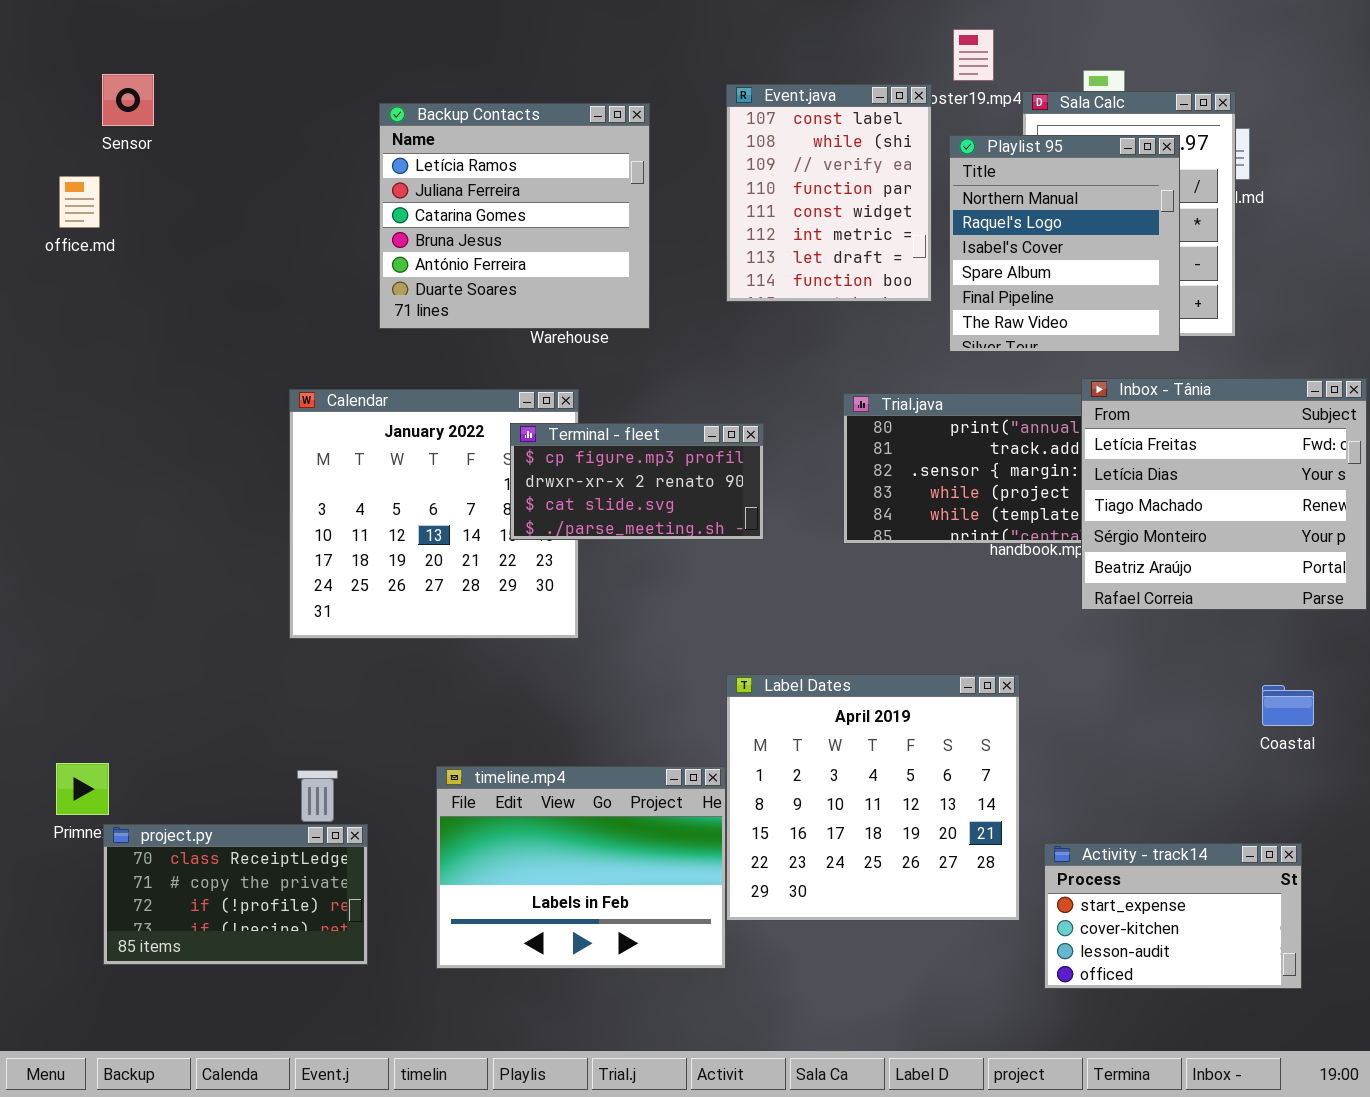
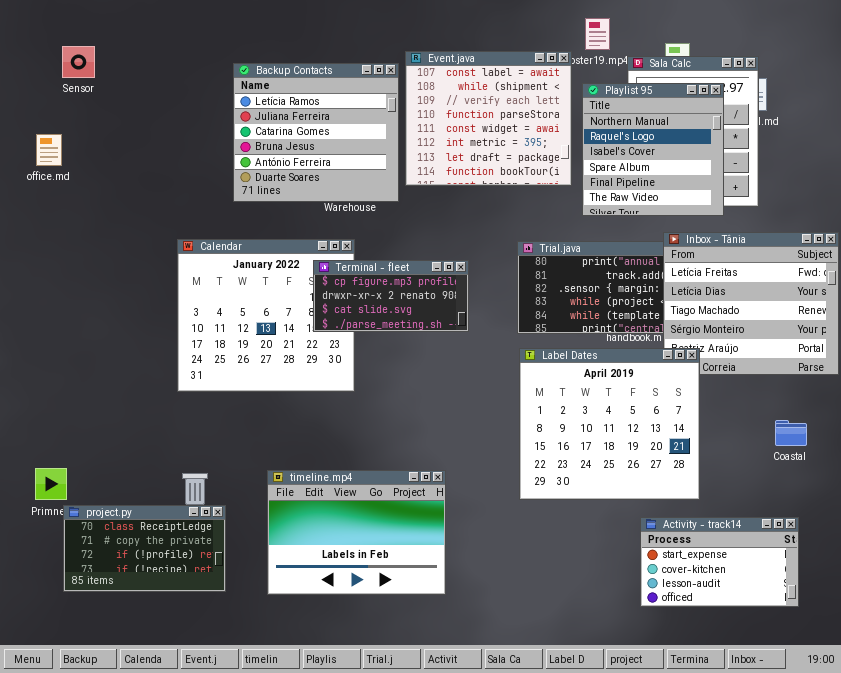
Event.java: [726,84,932,302] -> [405,51,572,186], resized
office.md: [59,176,100,228] -> [36,134,62,166], moved
Label Dates: [726,674,1020,921] -> [519,348,700,500], moved

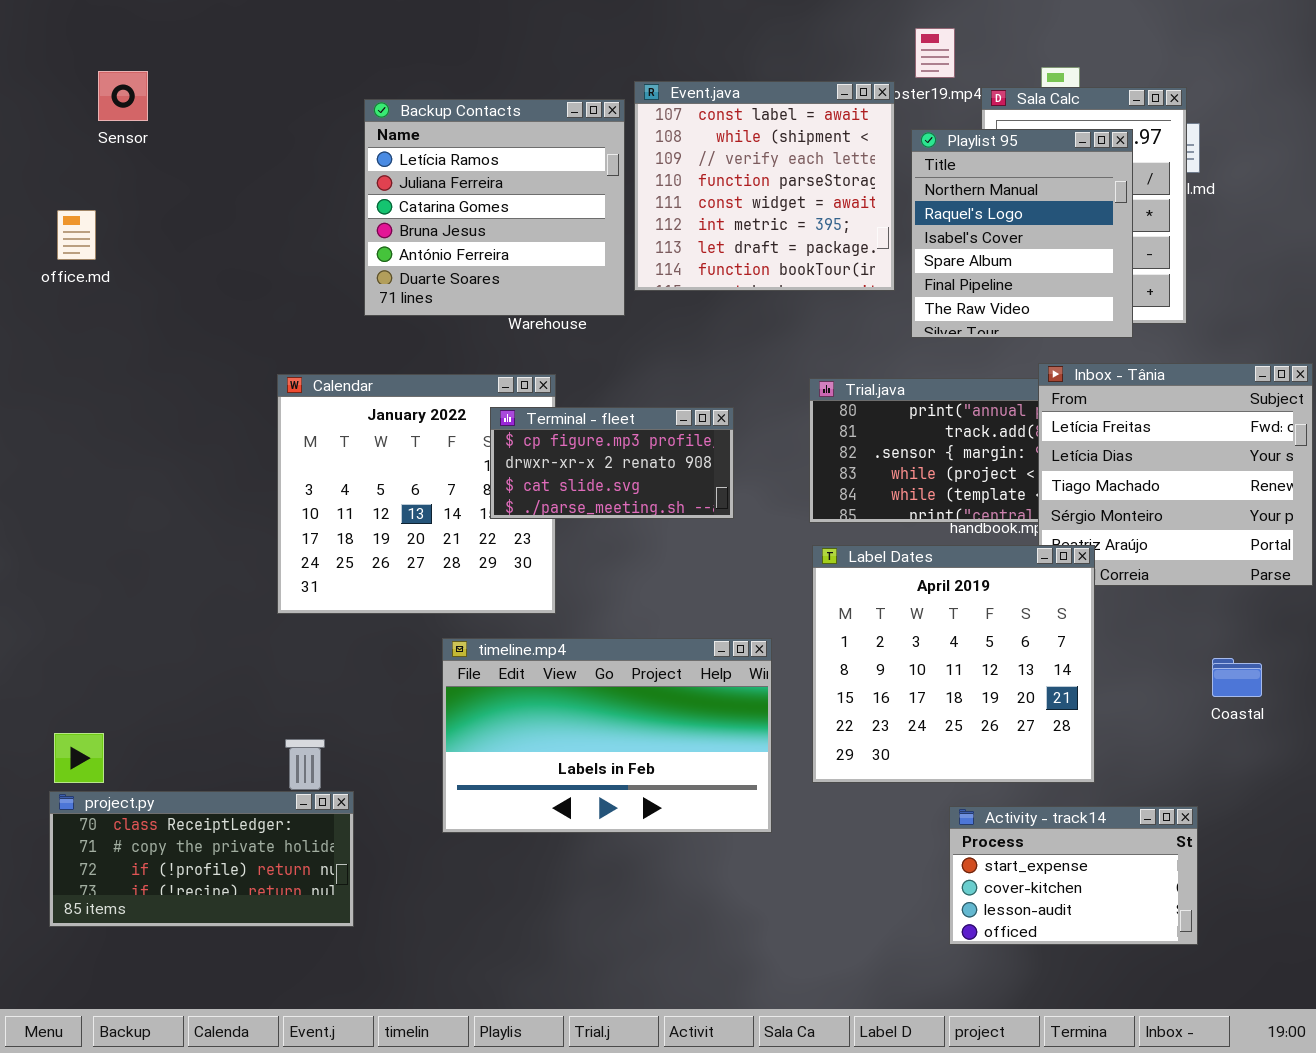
timeline.mp4: [267,470,446,595] -> [442,638,772,833], moved, resized
project.py: [63,505,226,592] -> [49,791,354,927], resized
Activity - track14: [640,517,799,607] -> [949,806,1198,945], moved

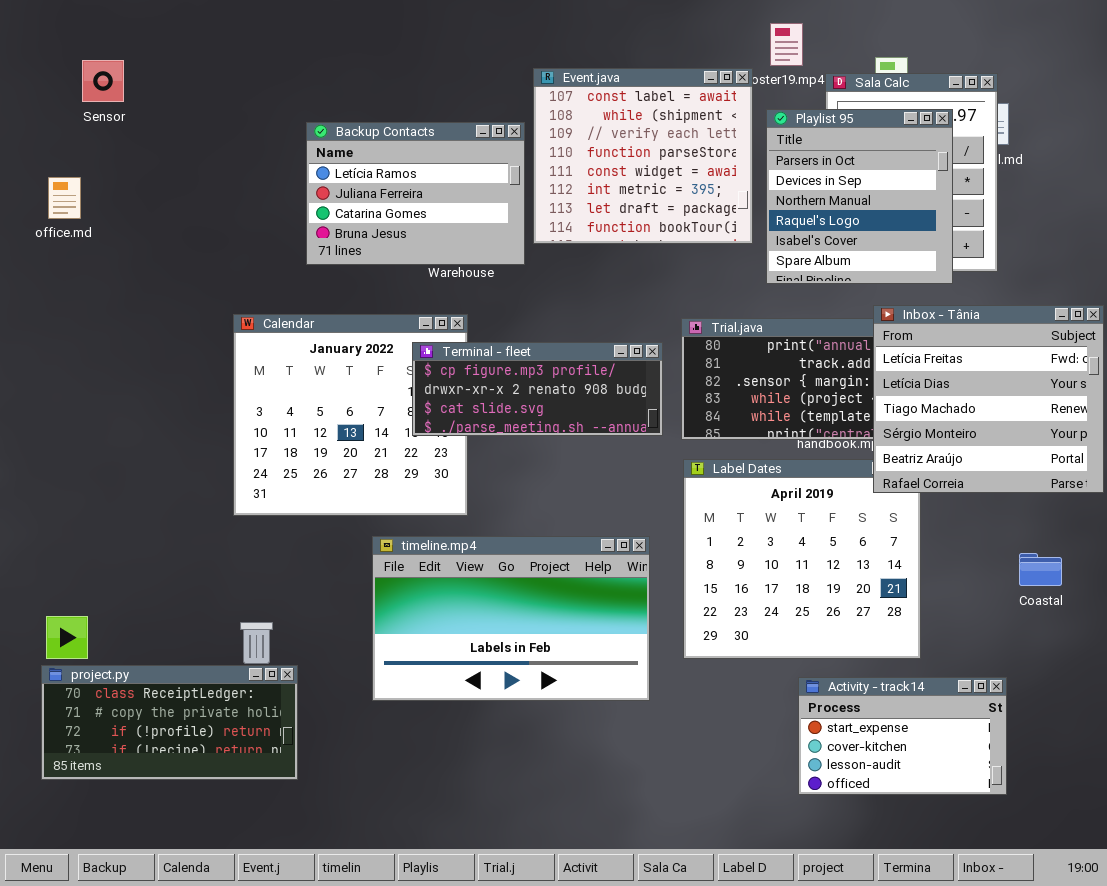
Backup Contacts: [364,99,625,316] -> [306,122,525,265], resized
Playlist 95: [911,129,1133,338] -> [766,109,953,284], scrolled up 2 rows
Inbox - Tânia: [1038,363,1313,586] -> [873,305,1104,493], raised
Terminal - fleet: [490,407,734,519] -> [412,342,663,436], resized

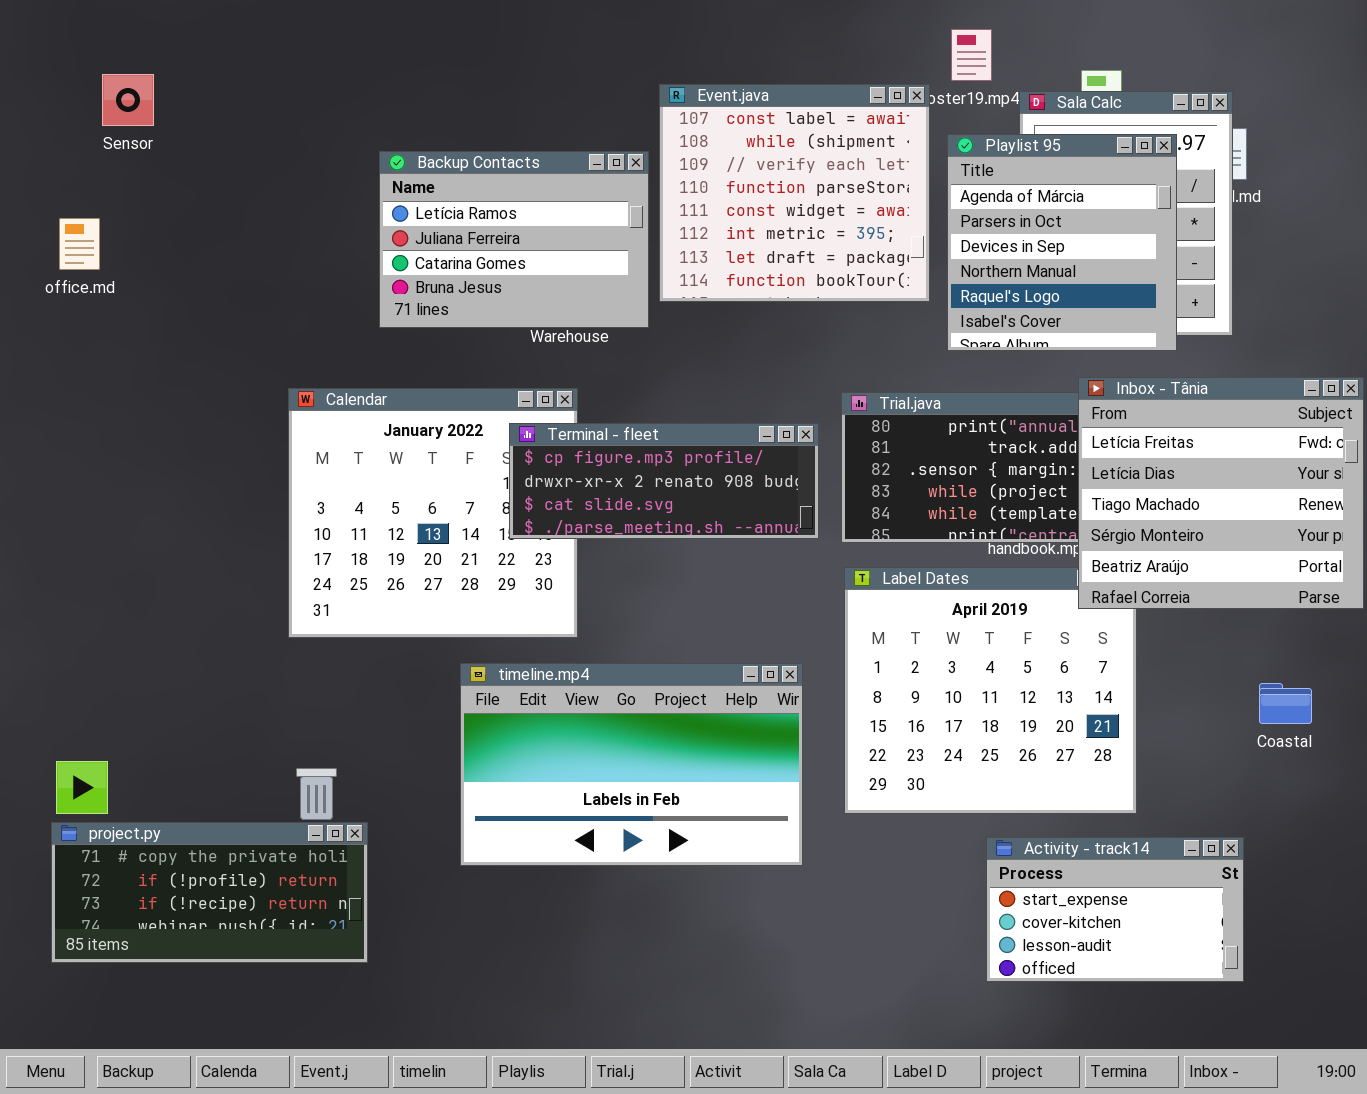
Playlist 95: [766,109,953,284] -> [947,134,1177,351], scrolled up 1 row
project.py: [41,665,298,780] -> [51,822,368,963], scrolled down 1 row

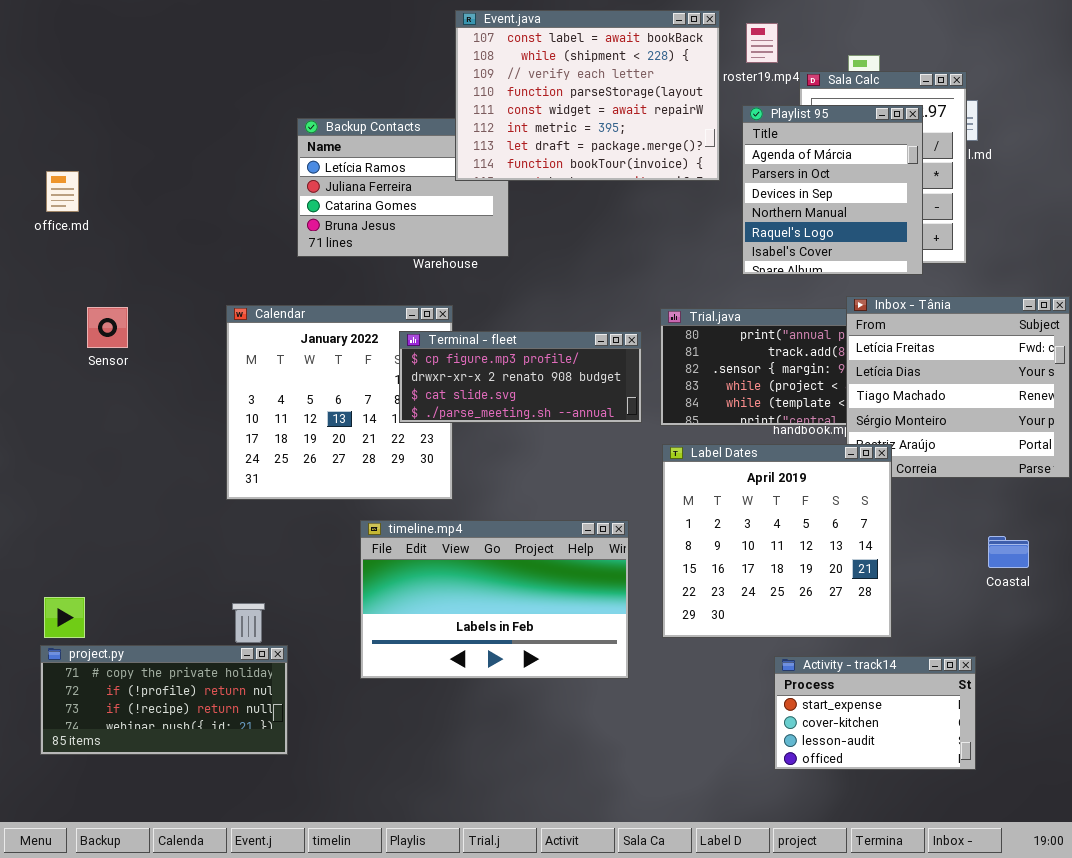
Sensor: [102,74,154,126] -> [87,307,128,348], moved
Event.java: [659,84,930,302] -> [455,10,720,181], moved, resized
Label Dates: [844,567,1137,814] -> [662,444,892,638], raised

